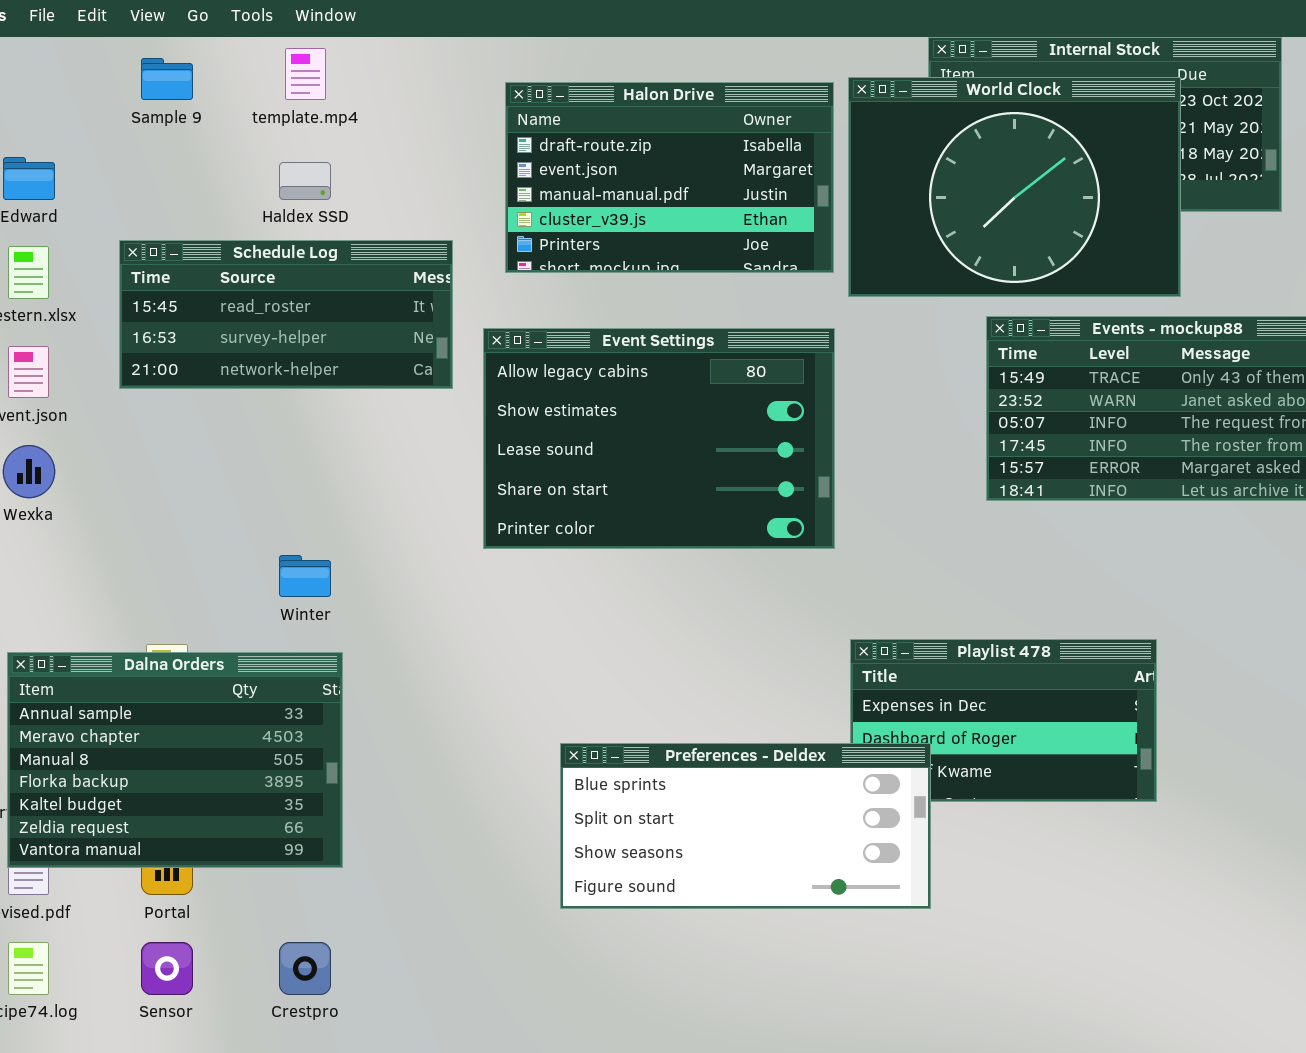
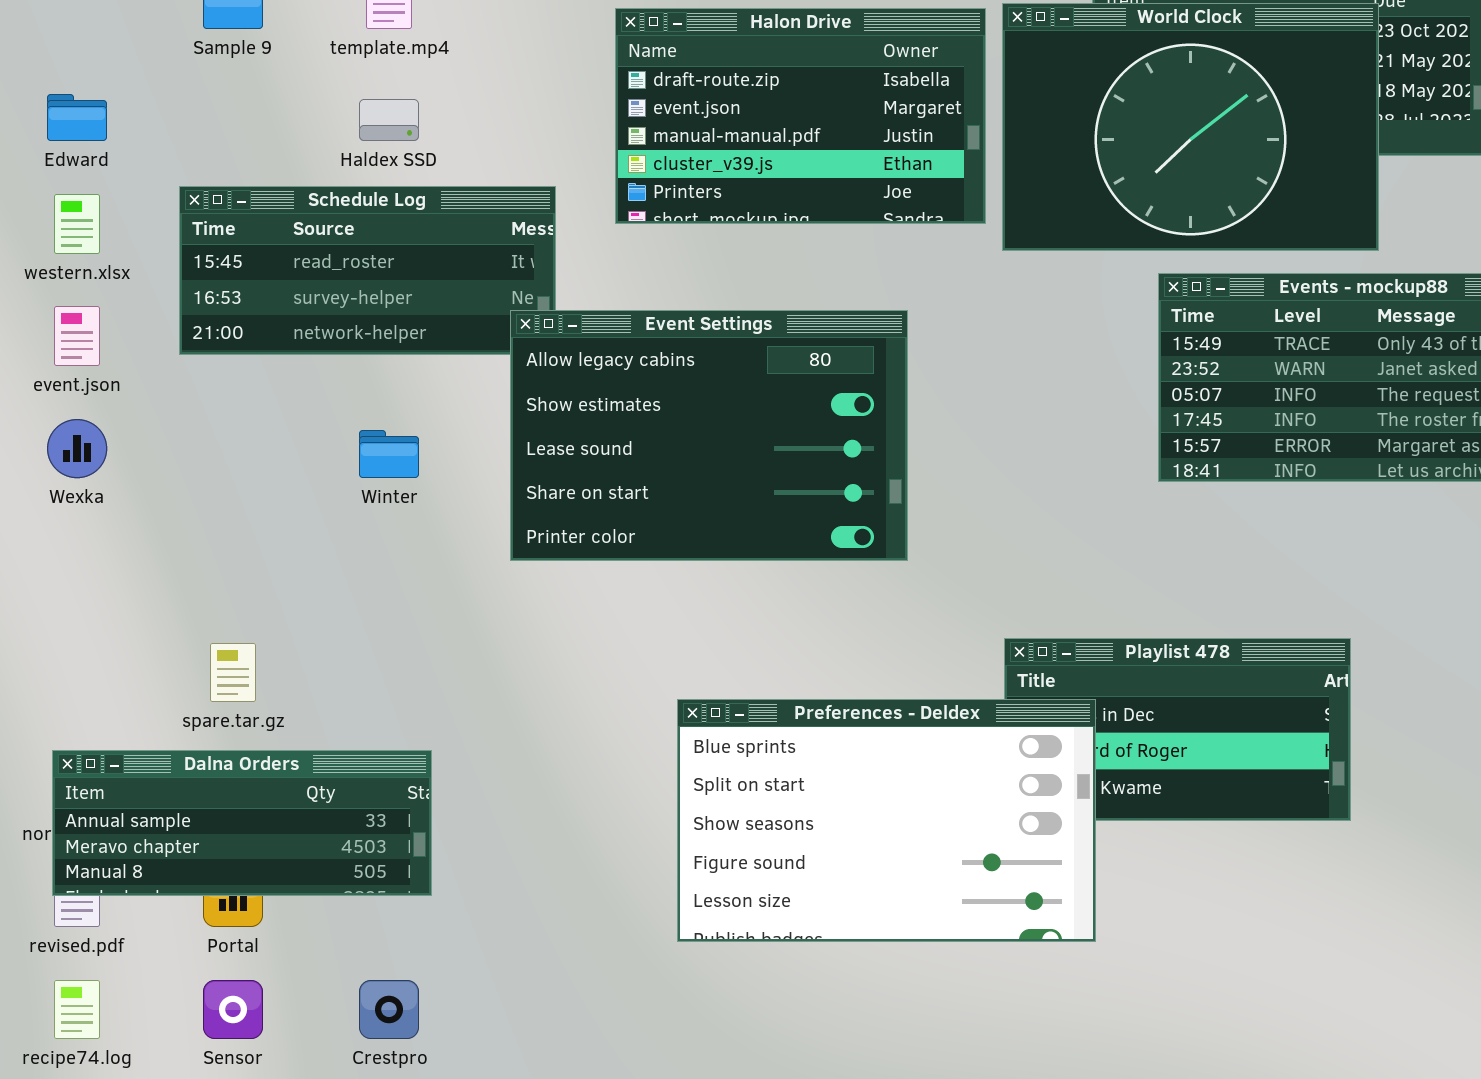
Event Settings: [483,328,835,549] -> [510,310,908,561], moved
Winter: [279,555,331,597] -> [359,430,419,478], moved
Dalna Orders: [7,652,343,868] -> [52,750,432,896], resized
Preferences - Deldex: [560,743,931,909] -> [677,699,1096,942], resized

